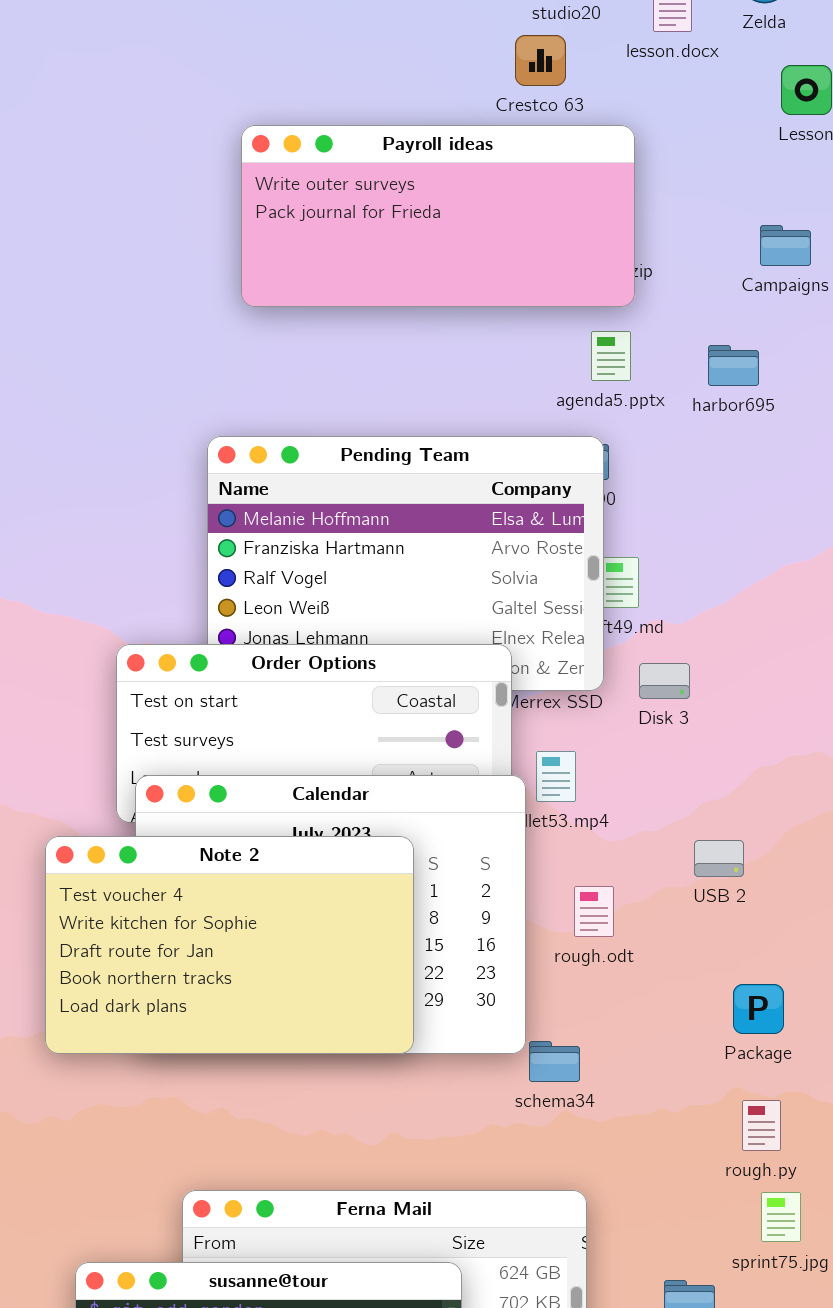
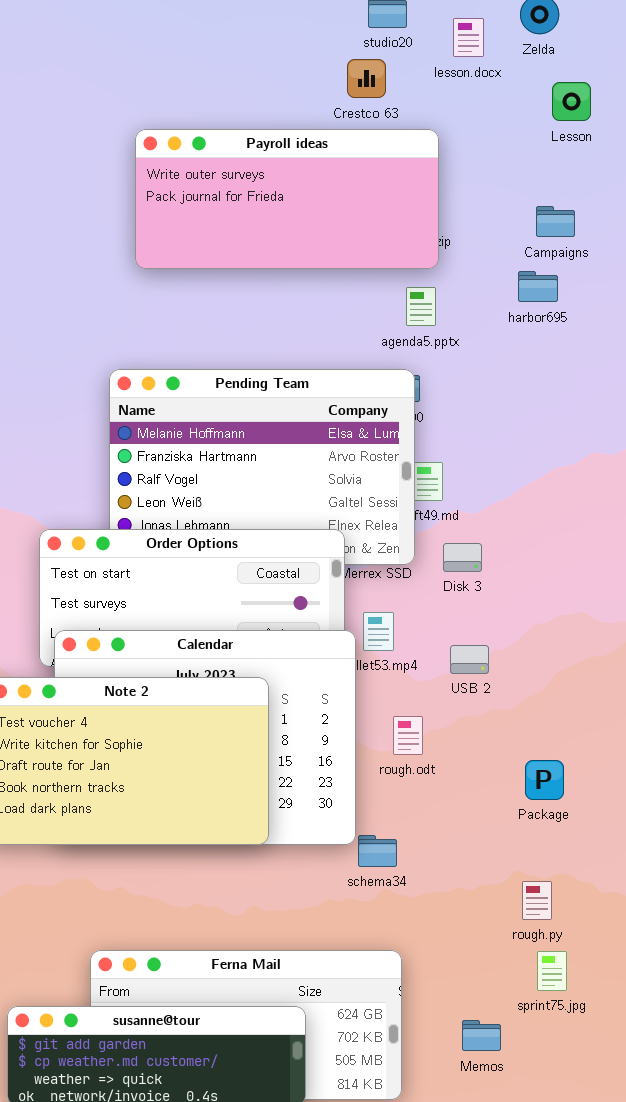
harbor695: [708,345,759,386] -> [518,271,558,302], moved
USB 2: [694,840,744,877] -> [450,645,489,674], moved
Package: [733,984,784,1034] -> [525,760,564,800], moved

